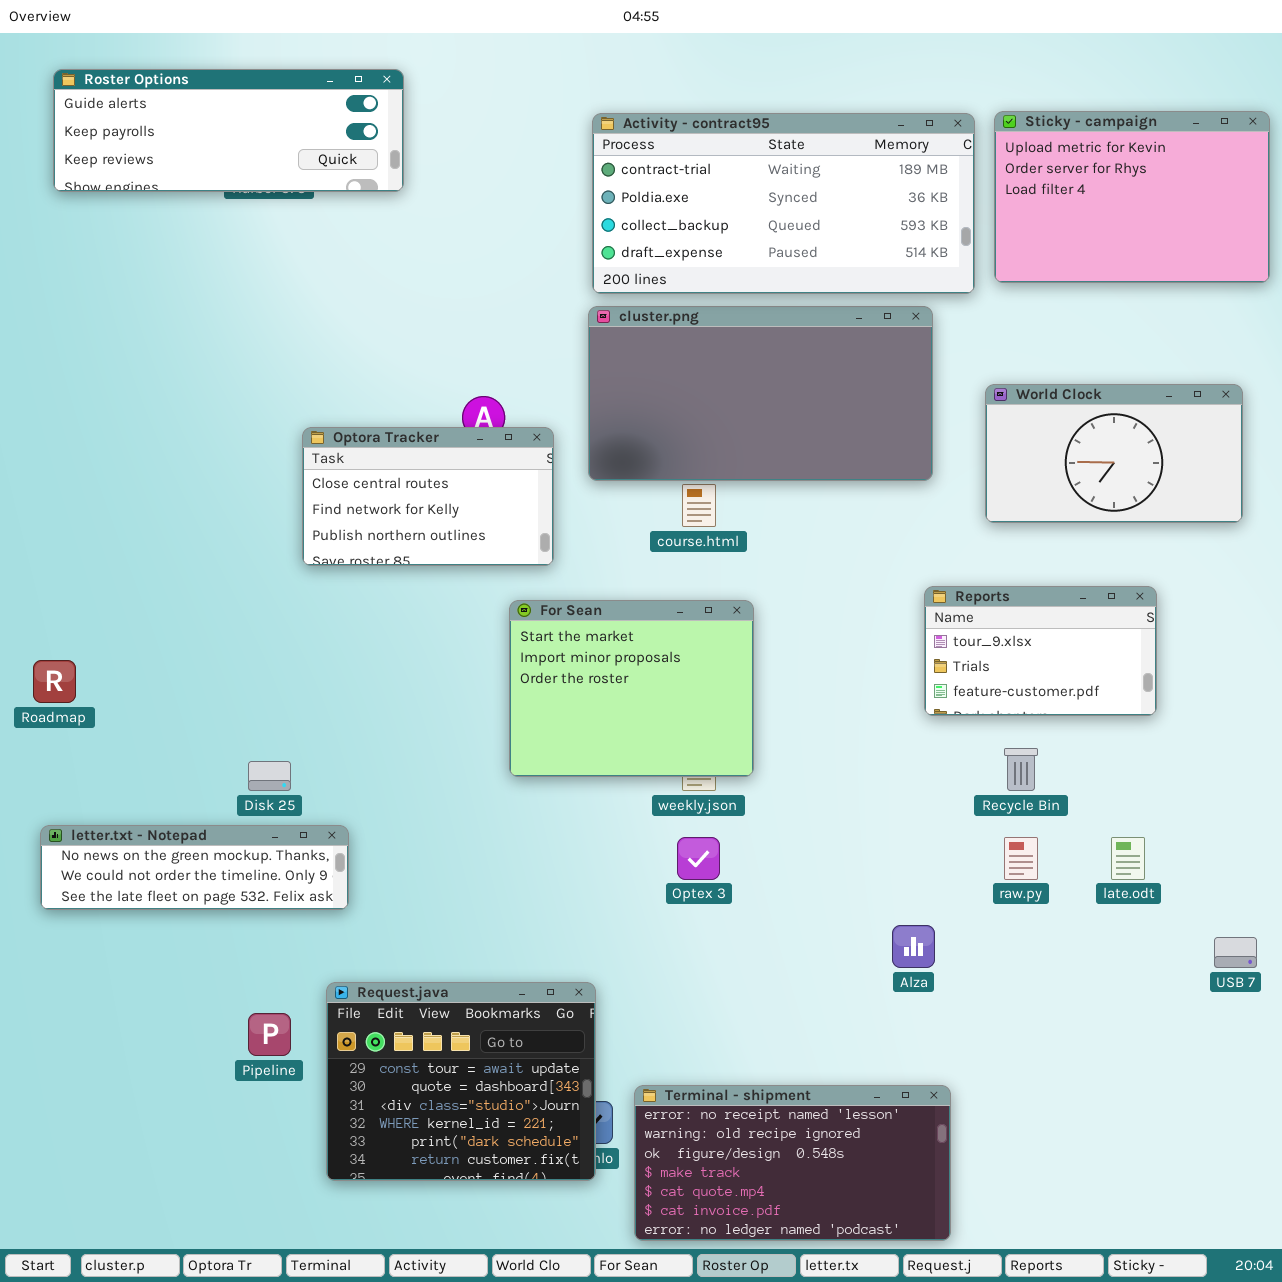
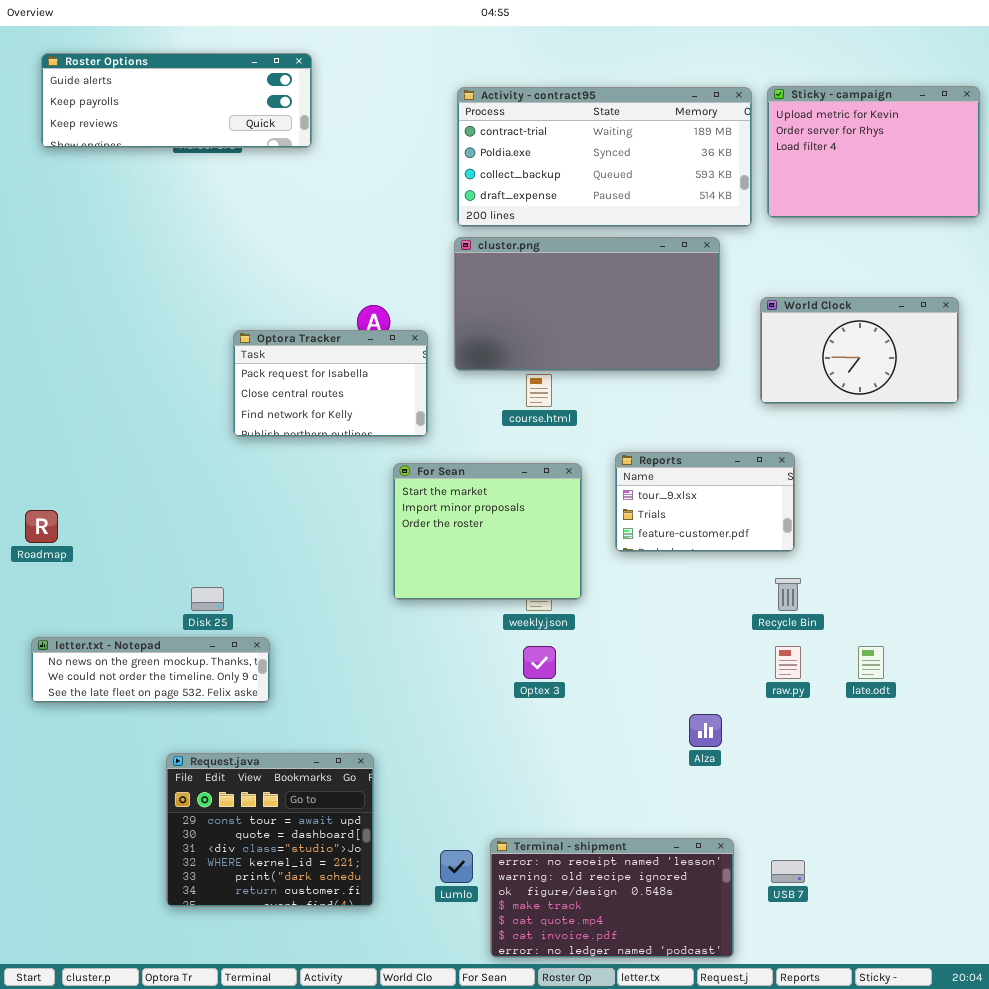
Optora Tracker: [302,427,554,566] -> [233,330,428,437], scrolled up 1 row
Reports: [924,586,1157,716] -> [615,452,795,552], moved
USB 7: [1214,937,1257,968] -> [771,860,805,883], moved
Request.java: [326,982,596,1181] -> [166,753,374,907], moved

